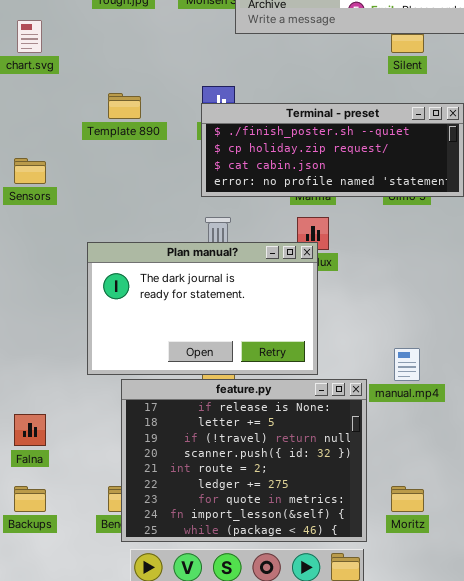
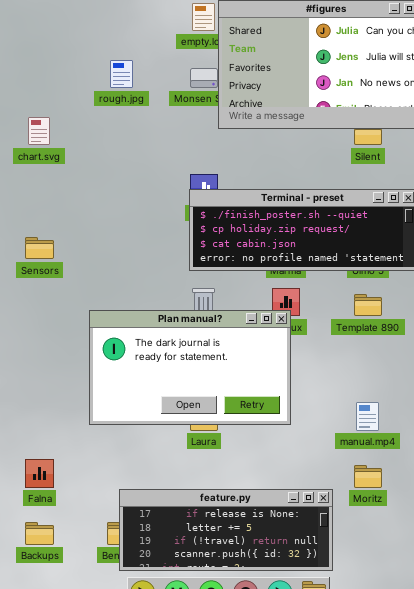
Template 890: [108,93,141,119] -> [354,294,382,316], moved
feature.py: [121,379,367,542] -> [119,489,333,571], resized
Moritz: [391,486,424,512] -> [354,465,382,488], moved

